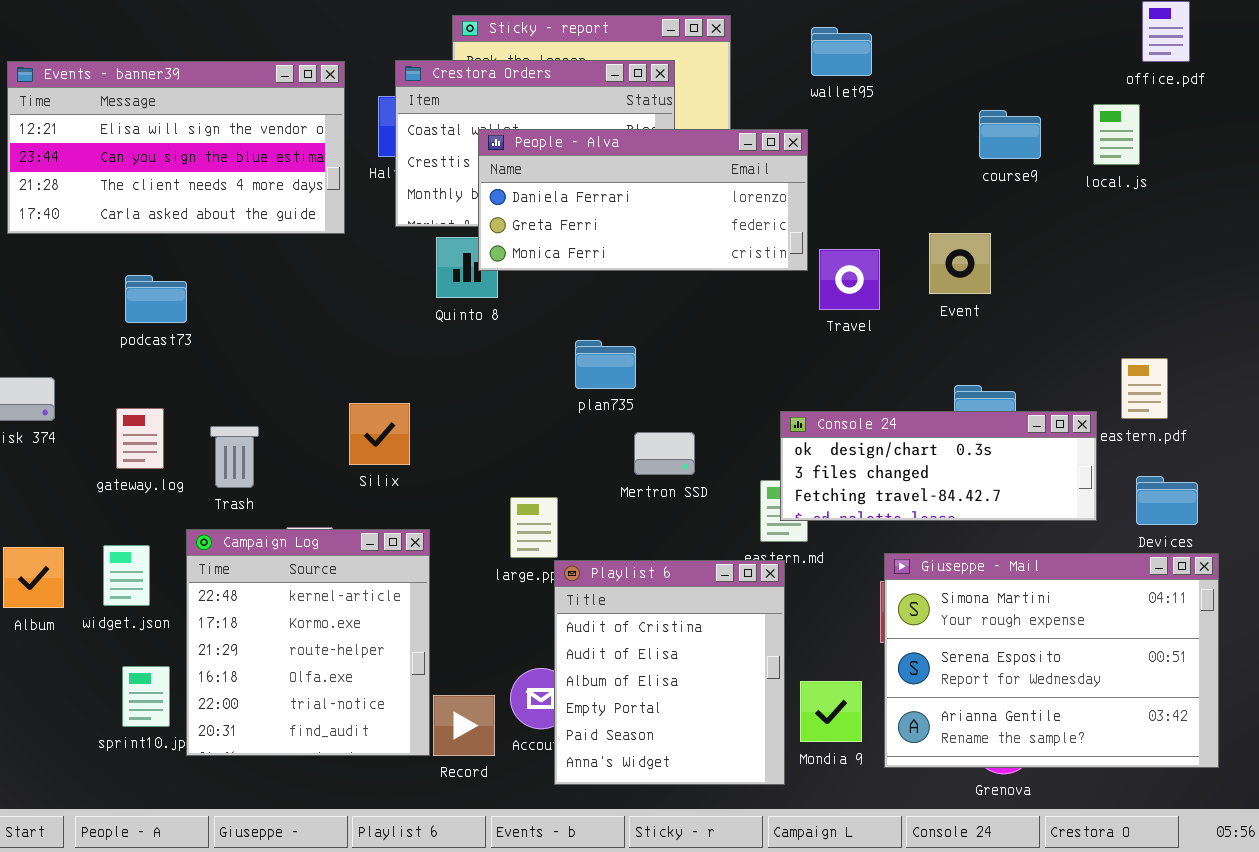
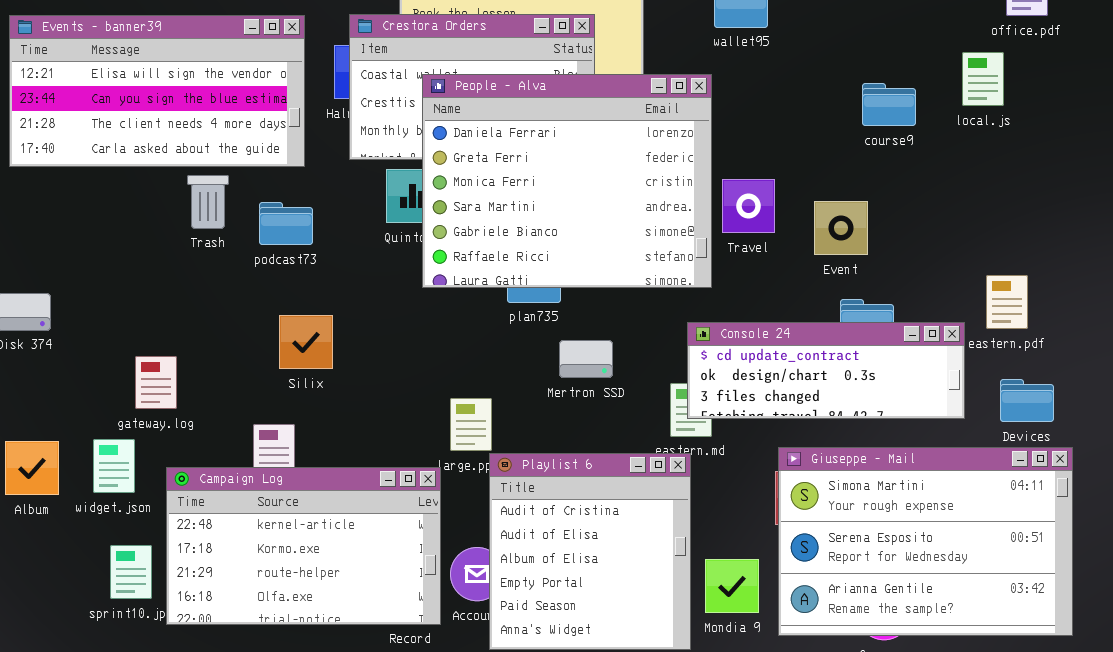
course9: [979,110,1041,159] -> [862,83,916,126], moved
People - Alva: [478,129,808,271] -> [422,74,712,288], resized
Event: [929,233,991,294] -> [814,201,868,255], moved
podcast73: [125,275,187,323] -> [259,202,313,245], moved
Silix: [349,403,410,465] -> [279,315,333,369], moved
gateway.log: [116,408,164,469] -> [135,356,177,409], moved
Console 24: [780,411,1097,521] -> [687,322,965,419], scrolled up 1 row
Trash: [210,426,259,488] -> [187,175,229,229], moved
Campaign Log: [186,529,430,756] -> [166,467,441,625], resized

